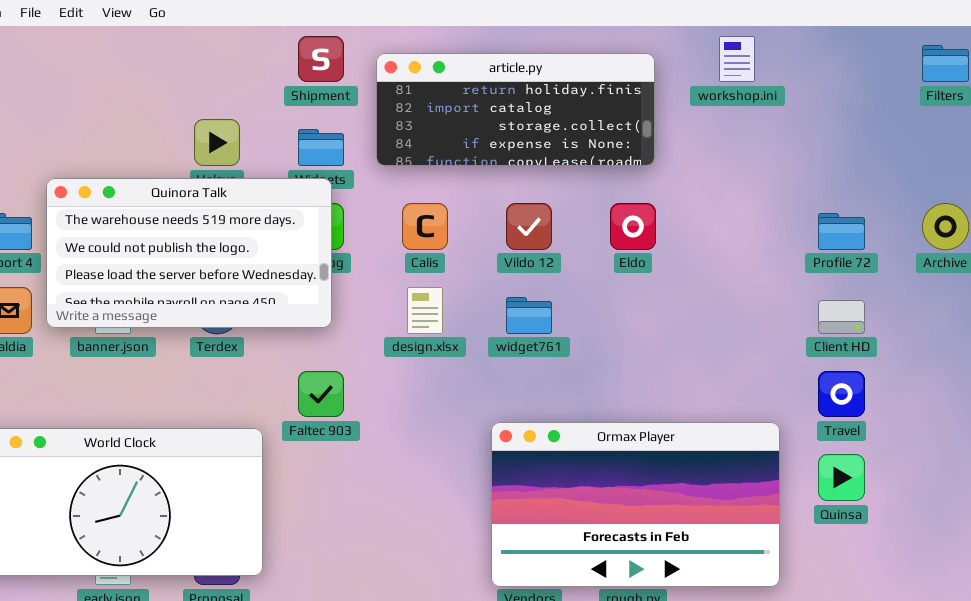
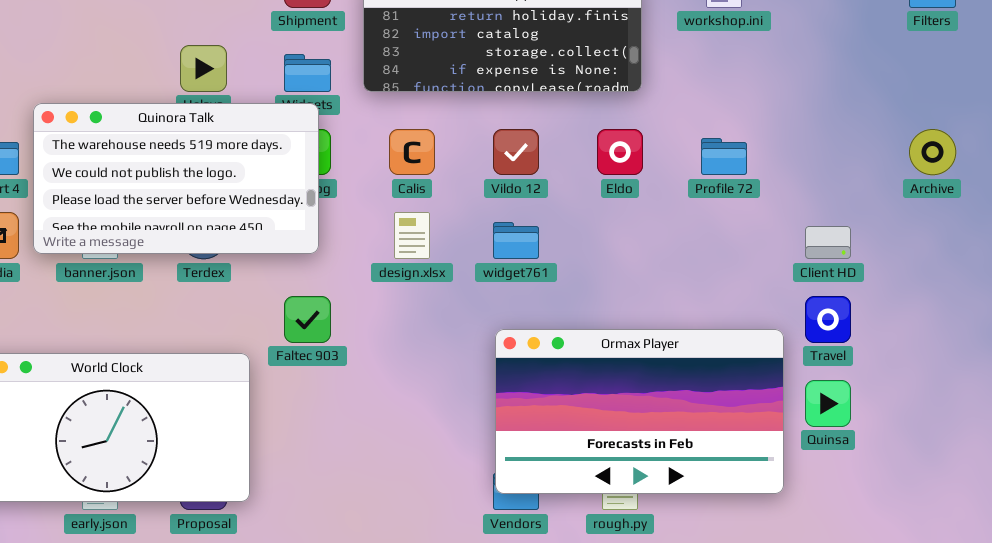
Profile 72: [818,213,865,250] -> [701,138,747,175], moved
Ormax Player: [491,422,780,587] -> [495,329,784,494], moved

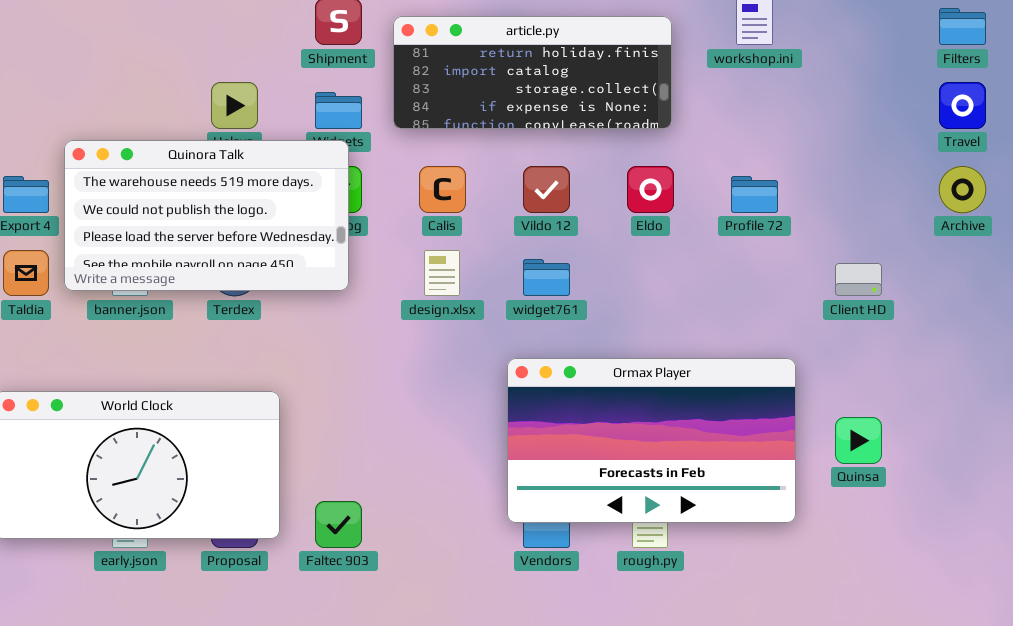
Faltec 903: [284,296,331,343] -> [315,501,362,548], moved
Travel: [805,296,851,343] -> [939,82,986,129], moved
Ormax Player: [495,329,784,494] -> [507,358,796,523], moved

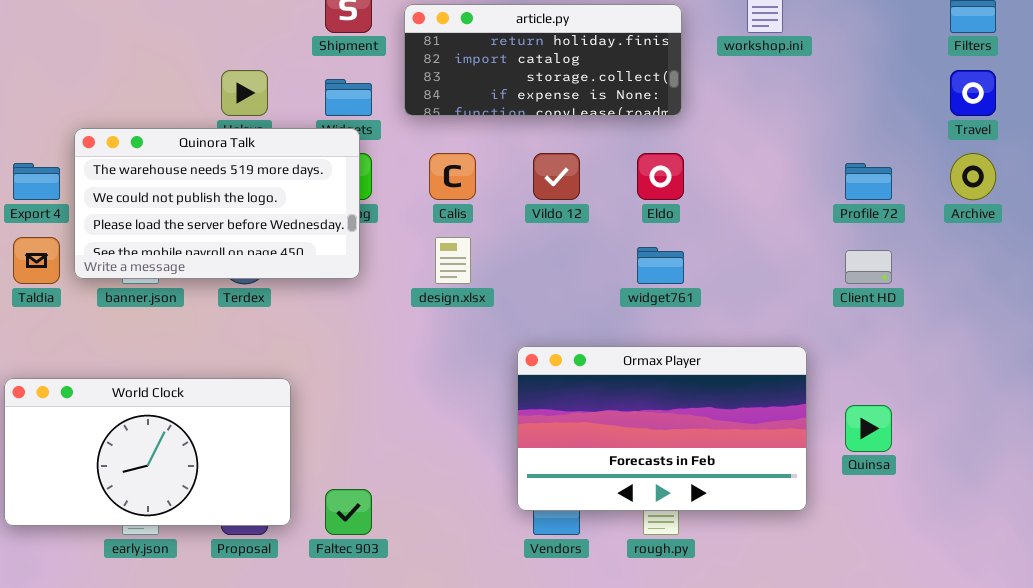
Profile 72: [731,176,778,213] -> [845,163,892,200], moved
widget761: [523,259,570,296] -> [637,247,684,284], moved

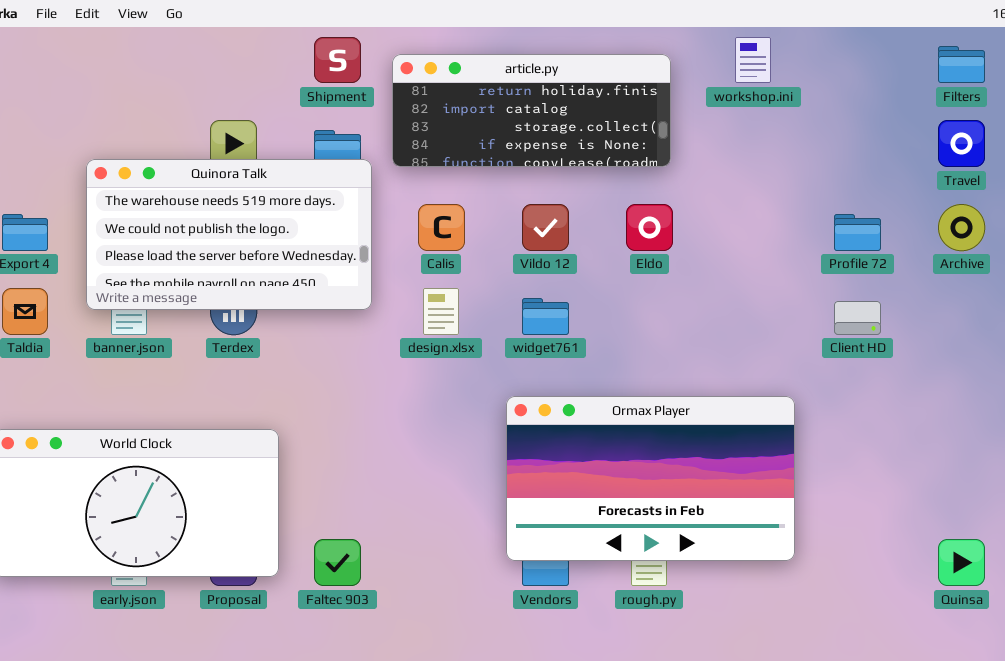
Quinora Talk: [74,128,360,279] -> [86,159,372,310], moved
widget761: [637,247,684,284] -> [522,298,569,335], moved
Quinsa: [845,405,892,452] -> [938,539,985,586], moved

